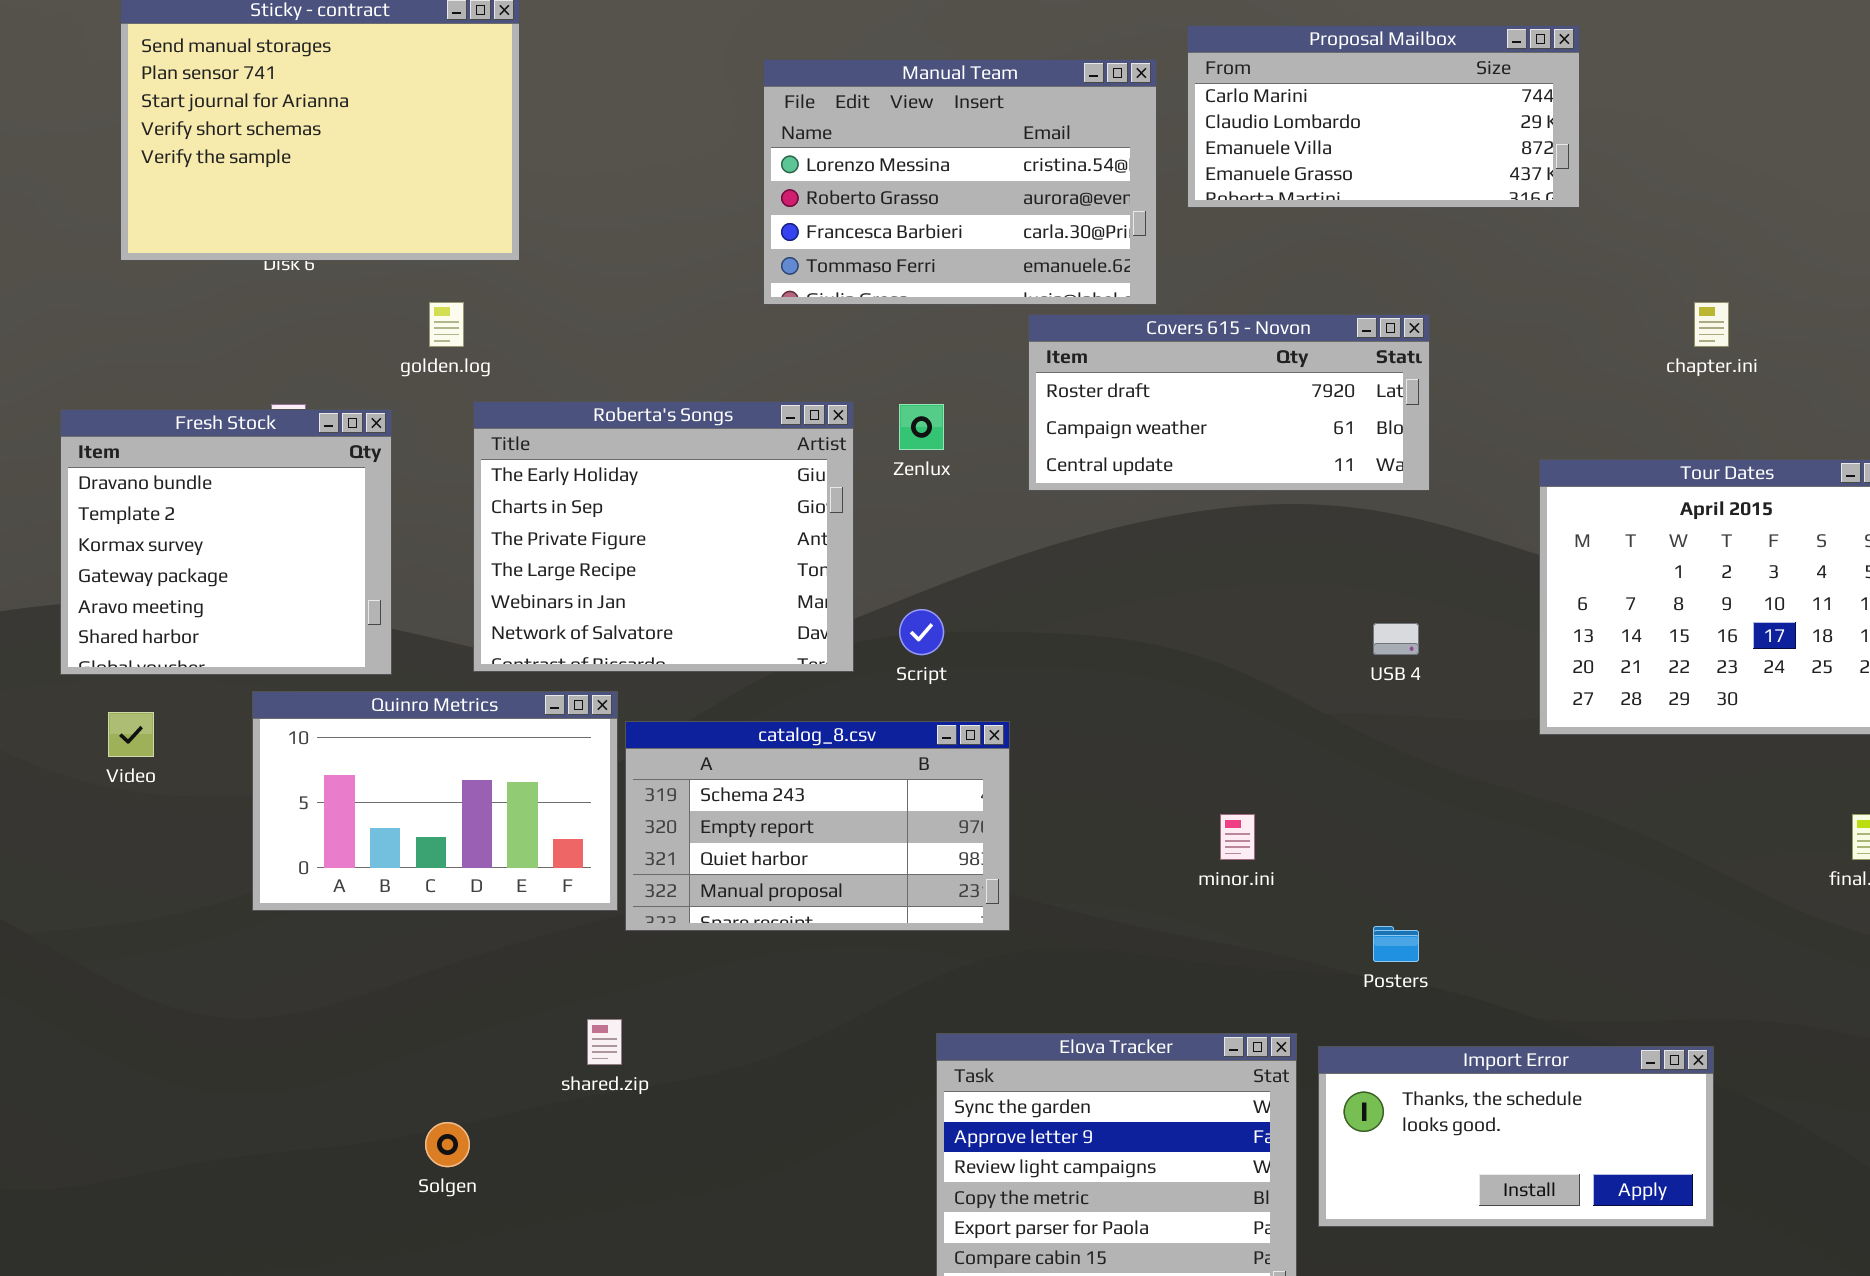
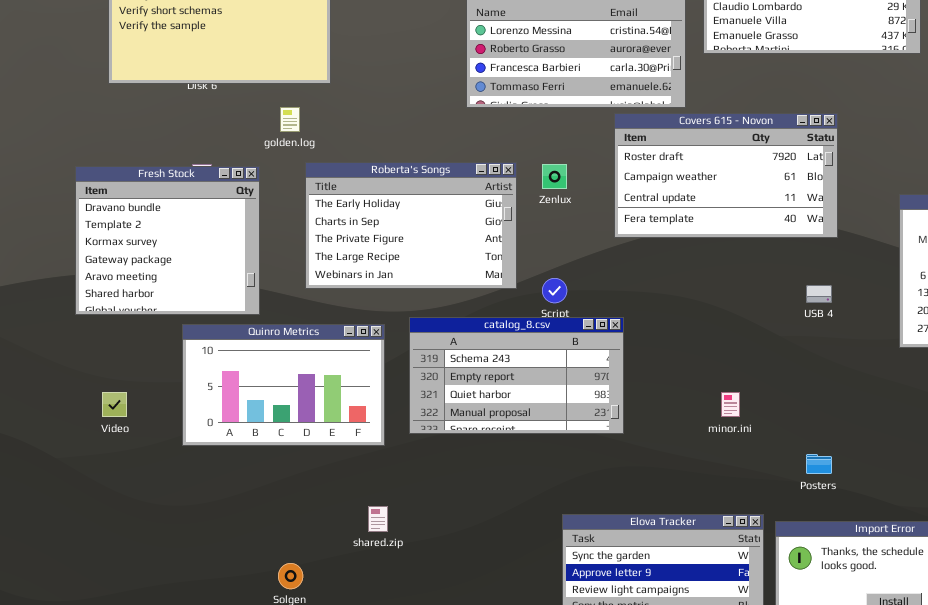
Covers 615 - Novon: [1028,314,1430,491] -> [614,113,838,238], resized
Roberta's Songs: [473,401,854,672] -> [305,162,517,289], resized
Video: [108,712,154,757] -> [102,392,127,417], moved
catalog_8.csv: [625,721,1010,931] -> [409,317,624,434], moved

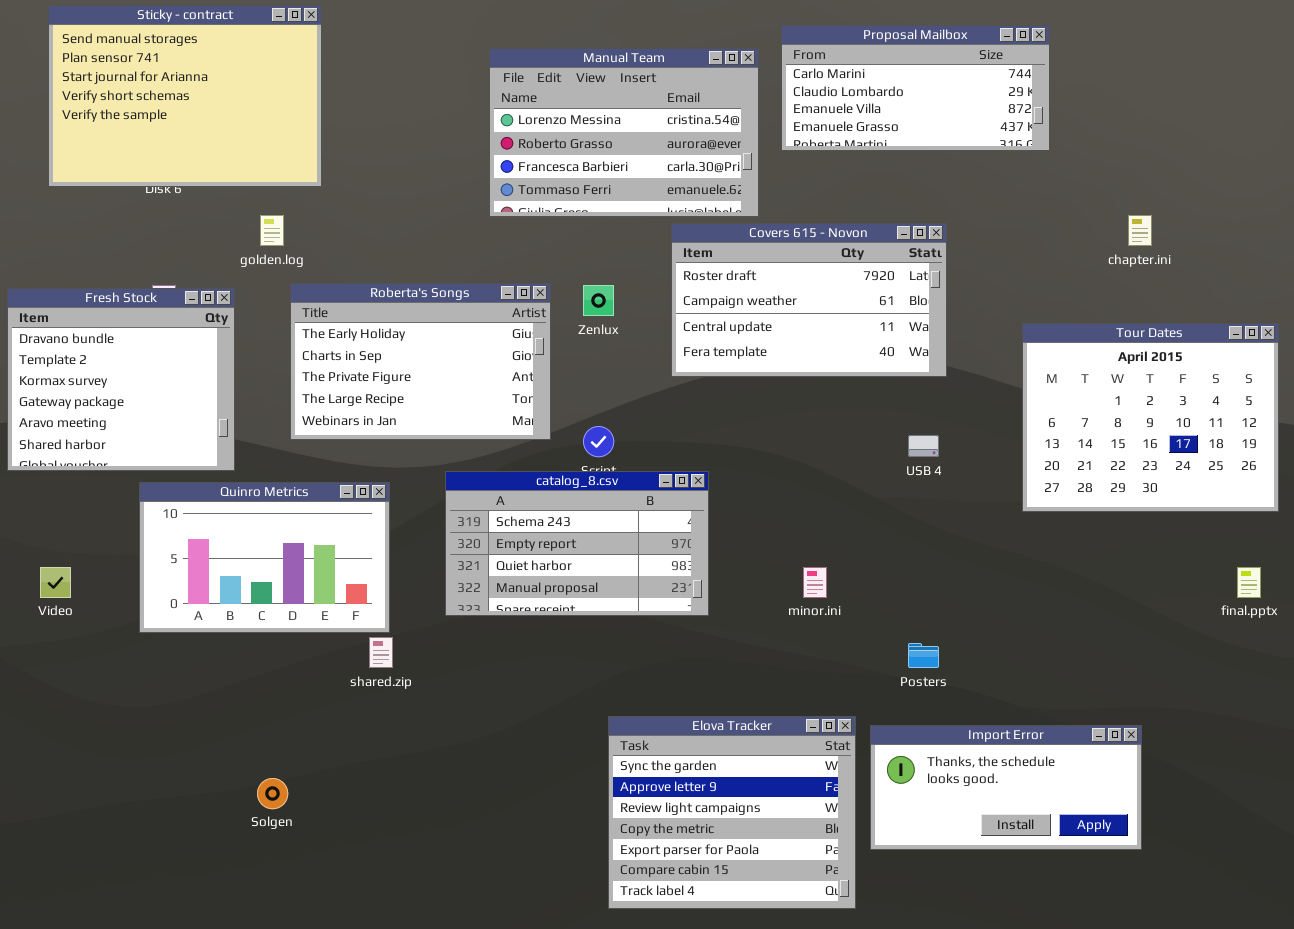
catalog_8.csv: [409,317,624,434] -> [445,471,709,616], moved
shared.zip: [368,506,388,532] -> [369,637,393,668], moved

